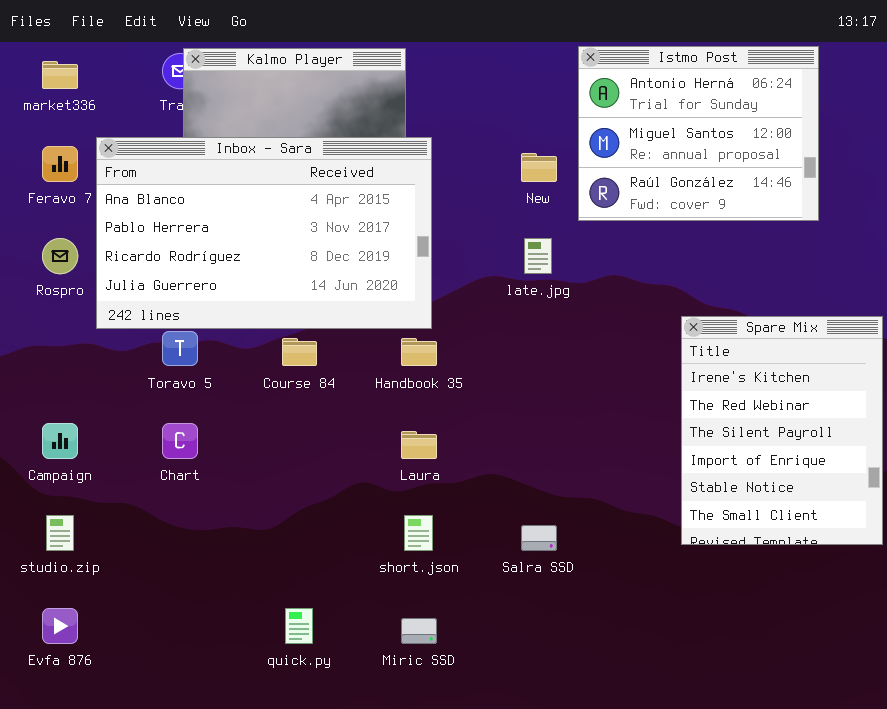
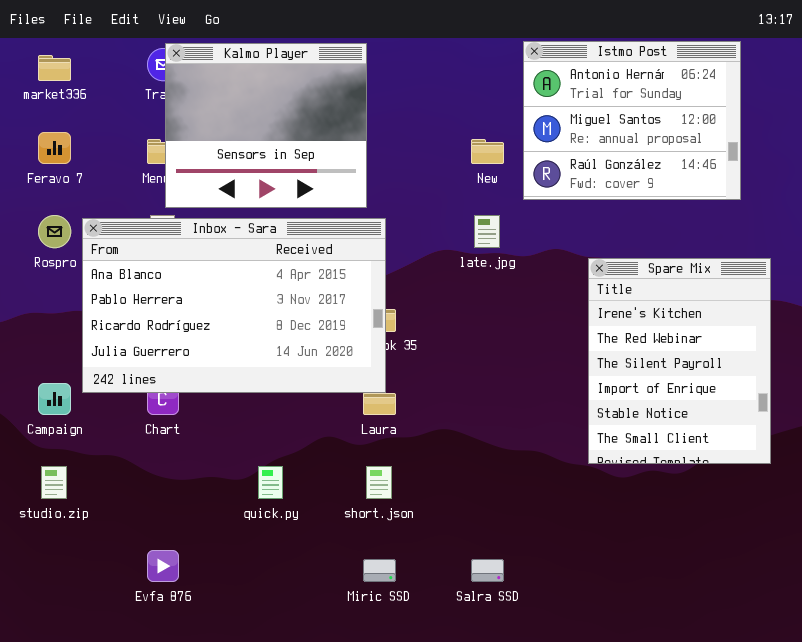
Inbox - Sara: [96,137,432,329] -> [82,218,386,393], moved
Spare Mix: [681,316,883,545] -> [588,258,771,464], moved
Salra SSD: [521,525,557,551] -> [471,559,504,582], moved
Evfa 876: [42,608,78,644] -> [147,550,179,582], moved
quick.py: [285,608,313,644] -> [258,466,283,499], moved

